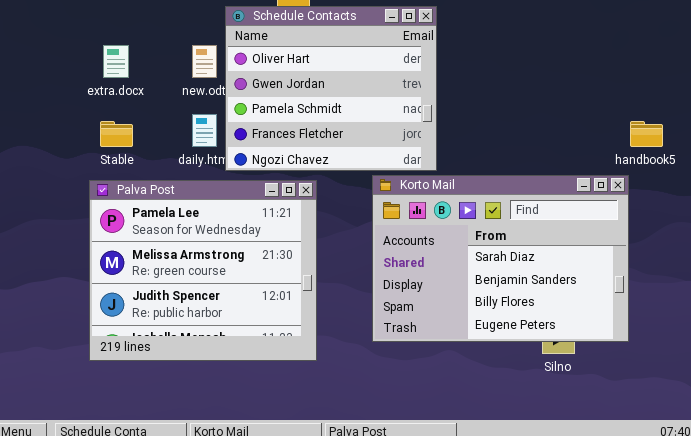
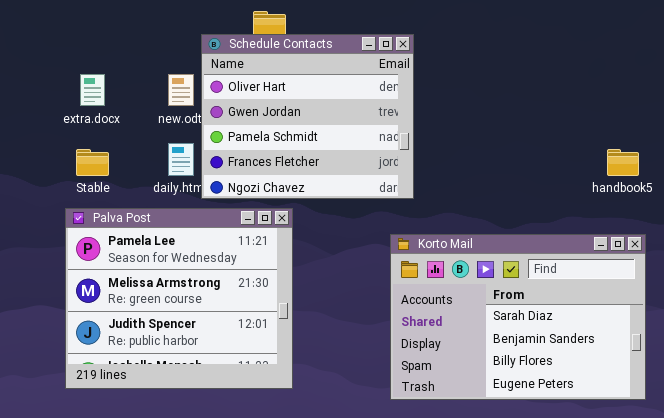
Korto Mail: [372,175,629,342] -> [390,234,646,400], moved

